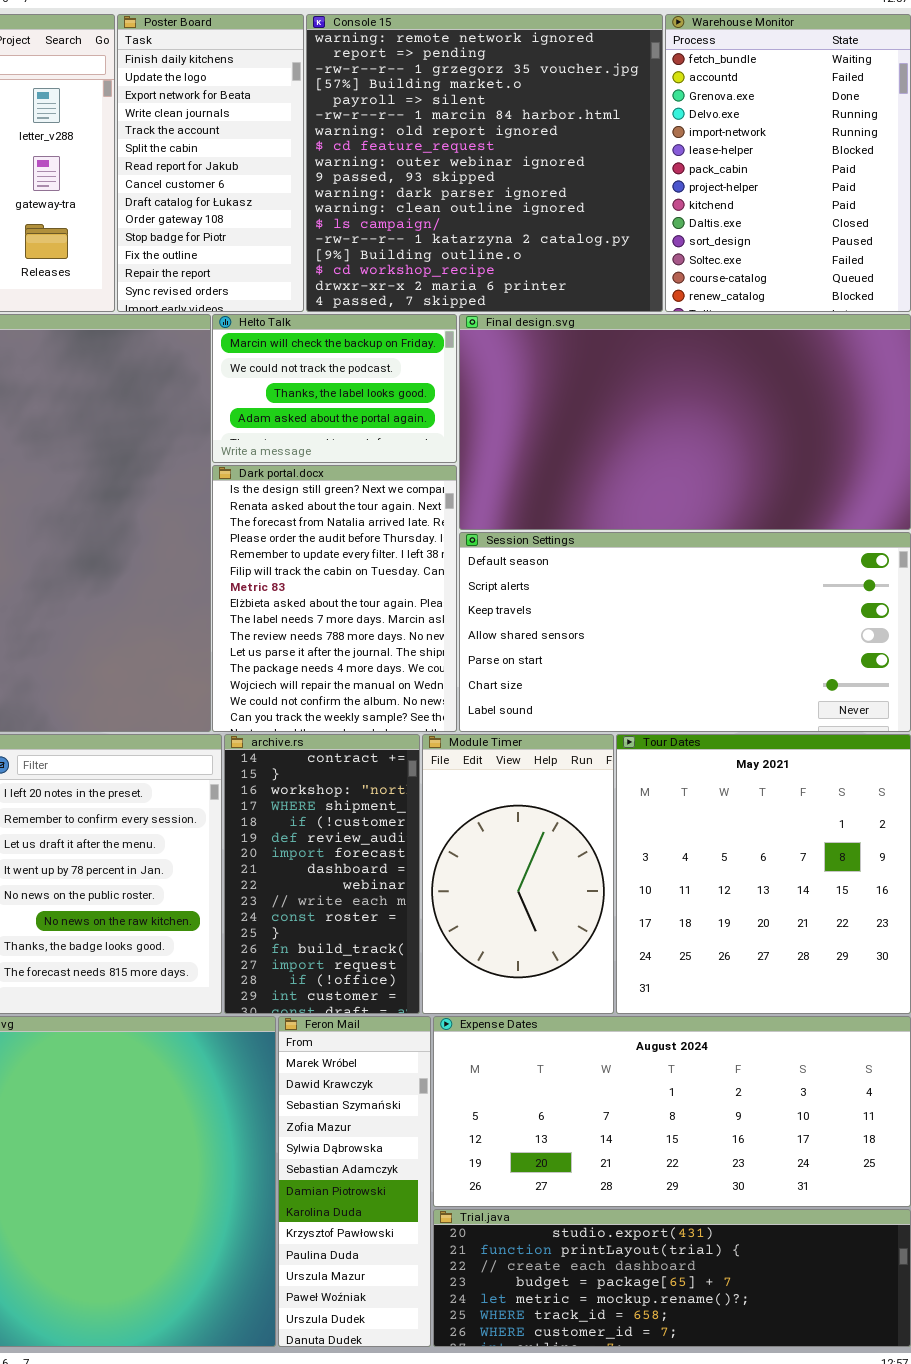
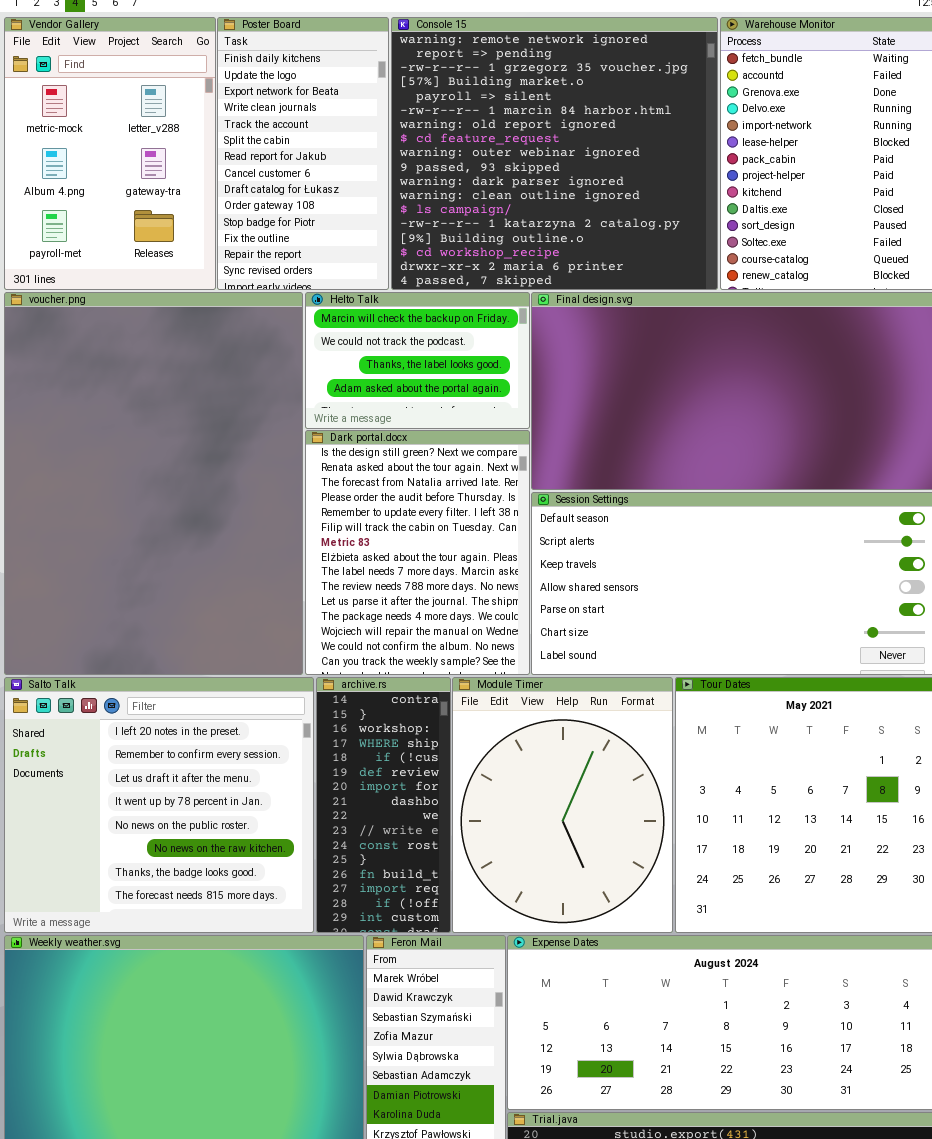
archive.rs: [224,734,420,1014] -> [316,677,451,933], resized
Module Timer: [422,734,614,1014] -> [452,677,673,933], resized

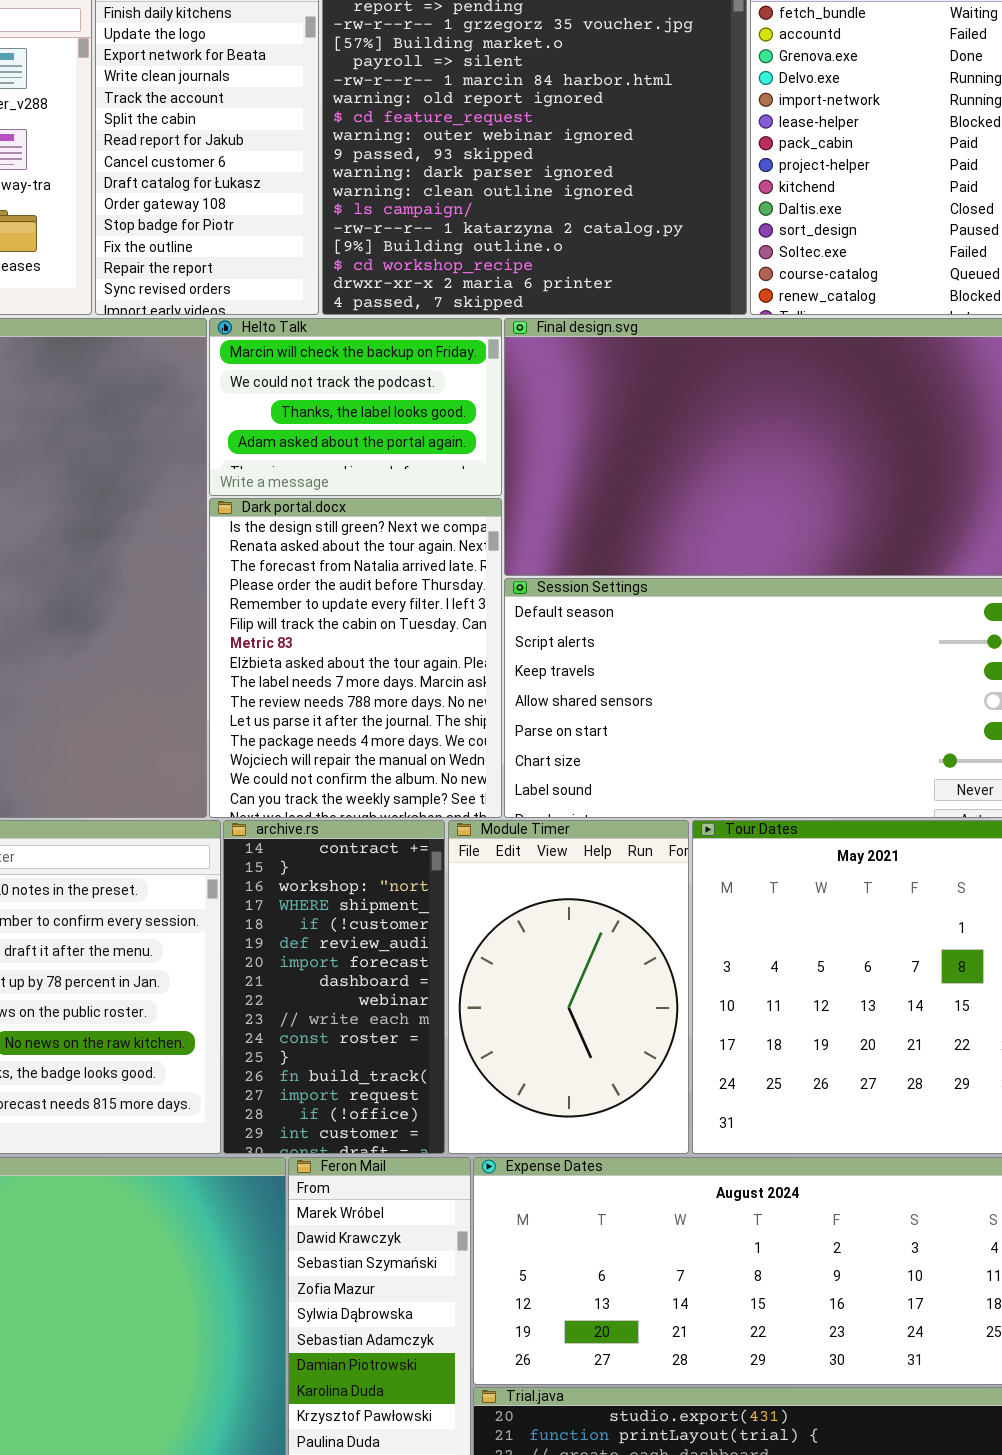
archive.rs: [316,677,451,933] -> [223,820,445,1154], resized
Module Timer: [452,677,673,933] -> [448,820,689,1154], resized

